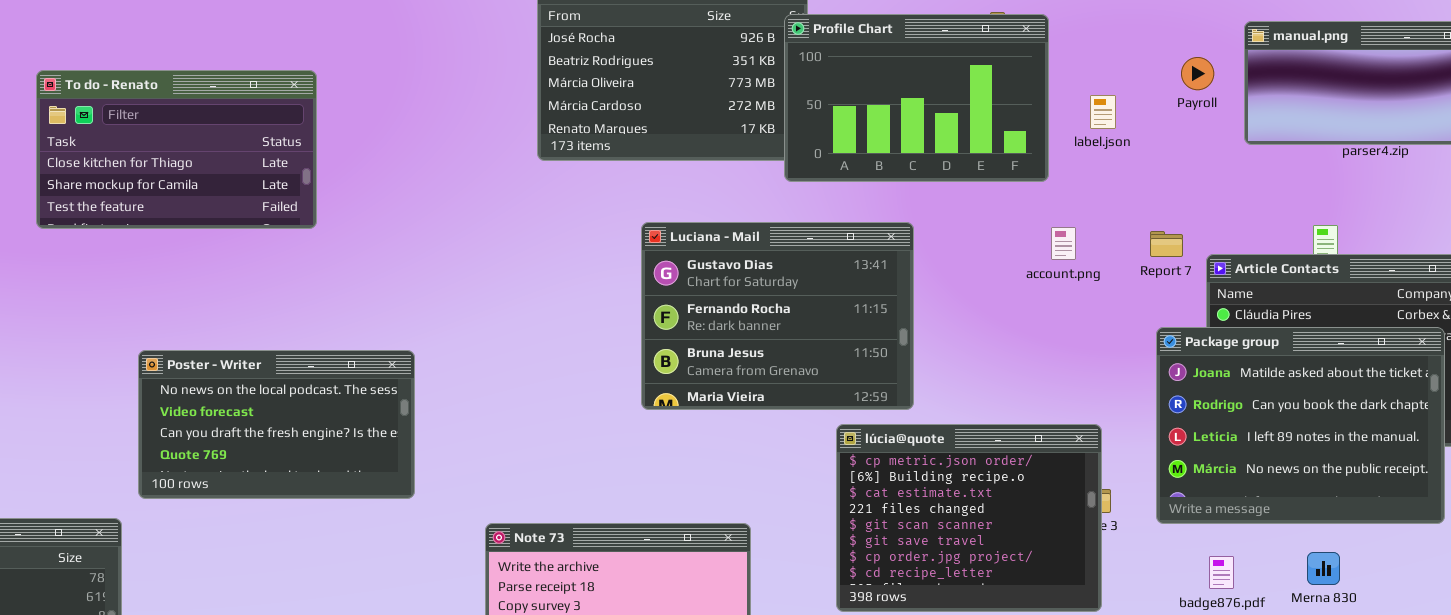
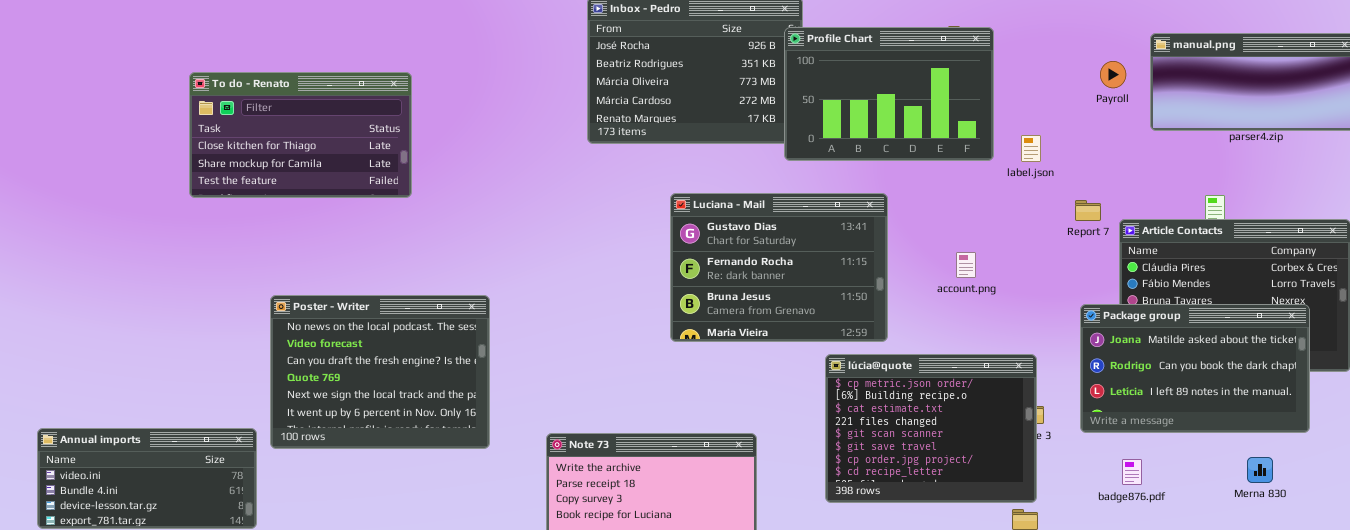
label.json: [1090,95,1116,129] -> [1021,135,1041,162], moved
account.png: [1051,227,1076,260] -> [956,252,976,278], moved
Package group: [1156,327,1445,524] -> [1080,304,1310,433], resized
Poster - Writer: [138,350,415,499] -> [270,295,490,449], resized
Merna 830: [1307,552,1340,585] -> [1247,457,1273,483], moved

